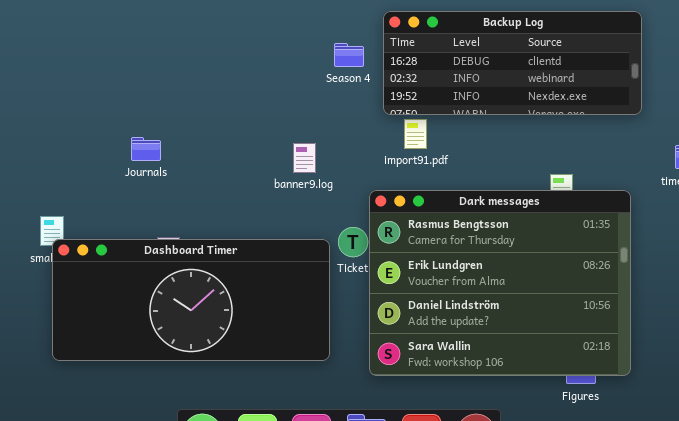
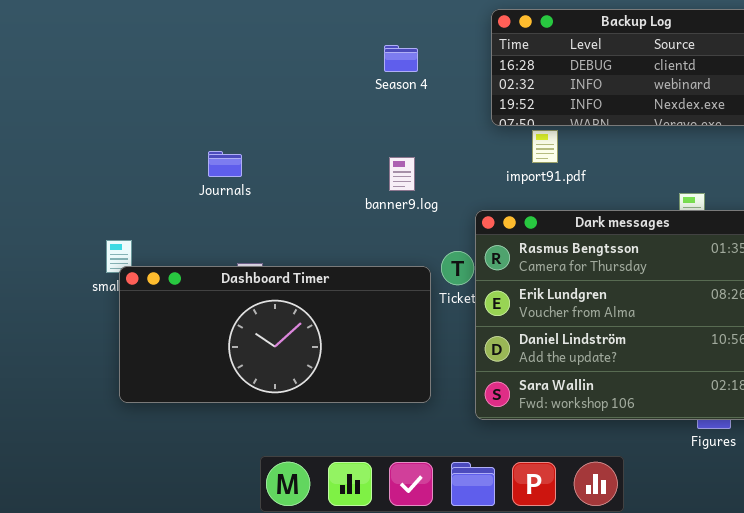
Season 4: [334,43,364,67] -> [384,45,418,72], moved
import91.pdf: [404,119,427,149] -> [532,130,558,163], moved

